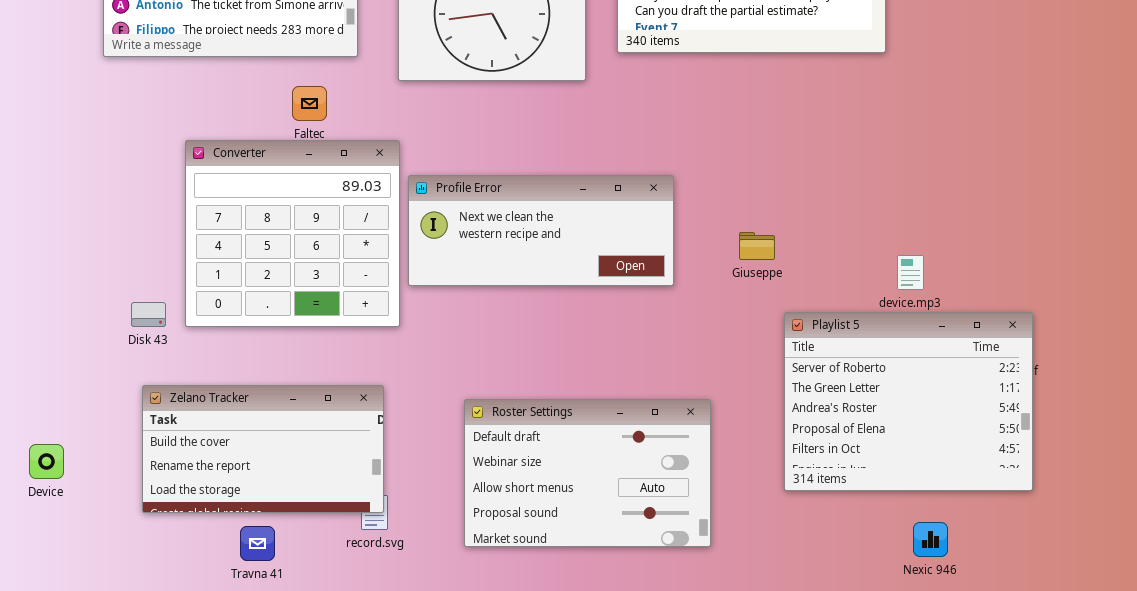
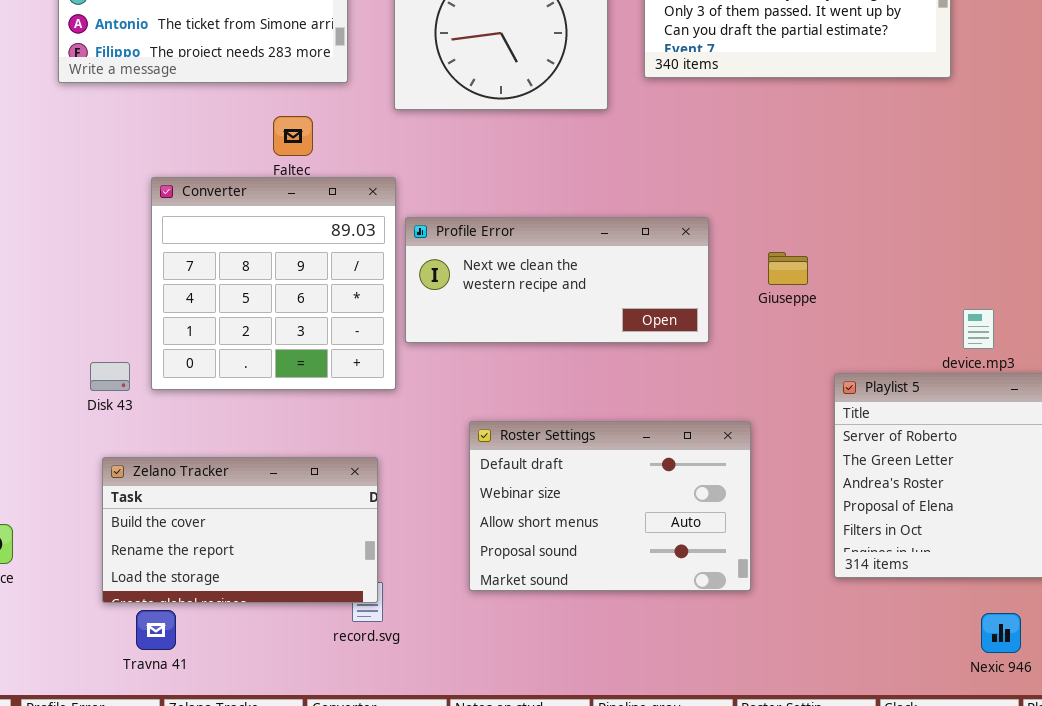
Giuseppe: [739,232,775,260] -> [768,252,808,285], moved
Roster Settings: [464,399,711,547] -> [469,421,751,591], moved
Travna 41: [240,526,275,561] -> [136,610,176,650], moved

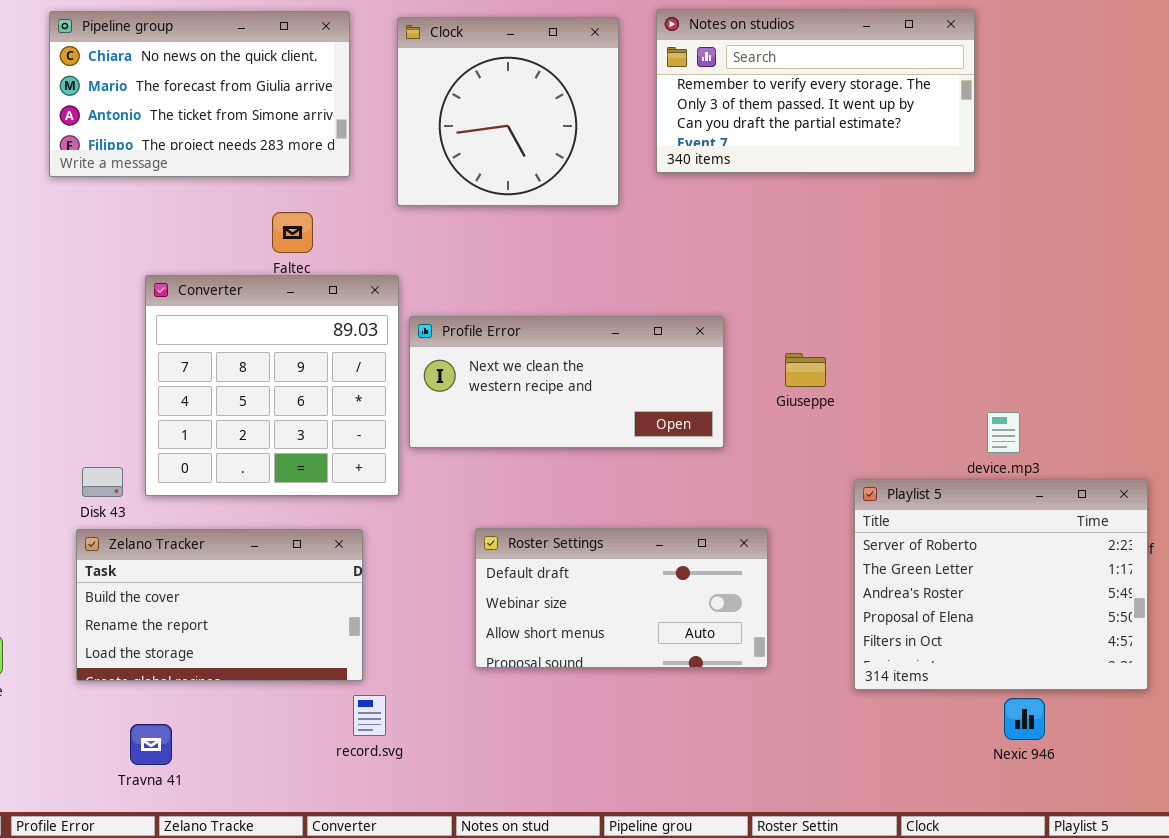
Roster Settings: [469,421,751,591] -> [475,528,768,668], resized
Zelano Tracker: [102,457,378,603] -> [76,529,363,681], moved
Nexic 946: [981,613,1021,653] -> [1004,698,1045,740], moved

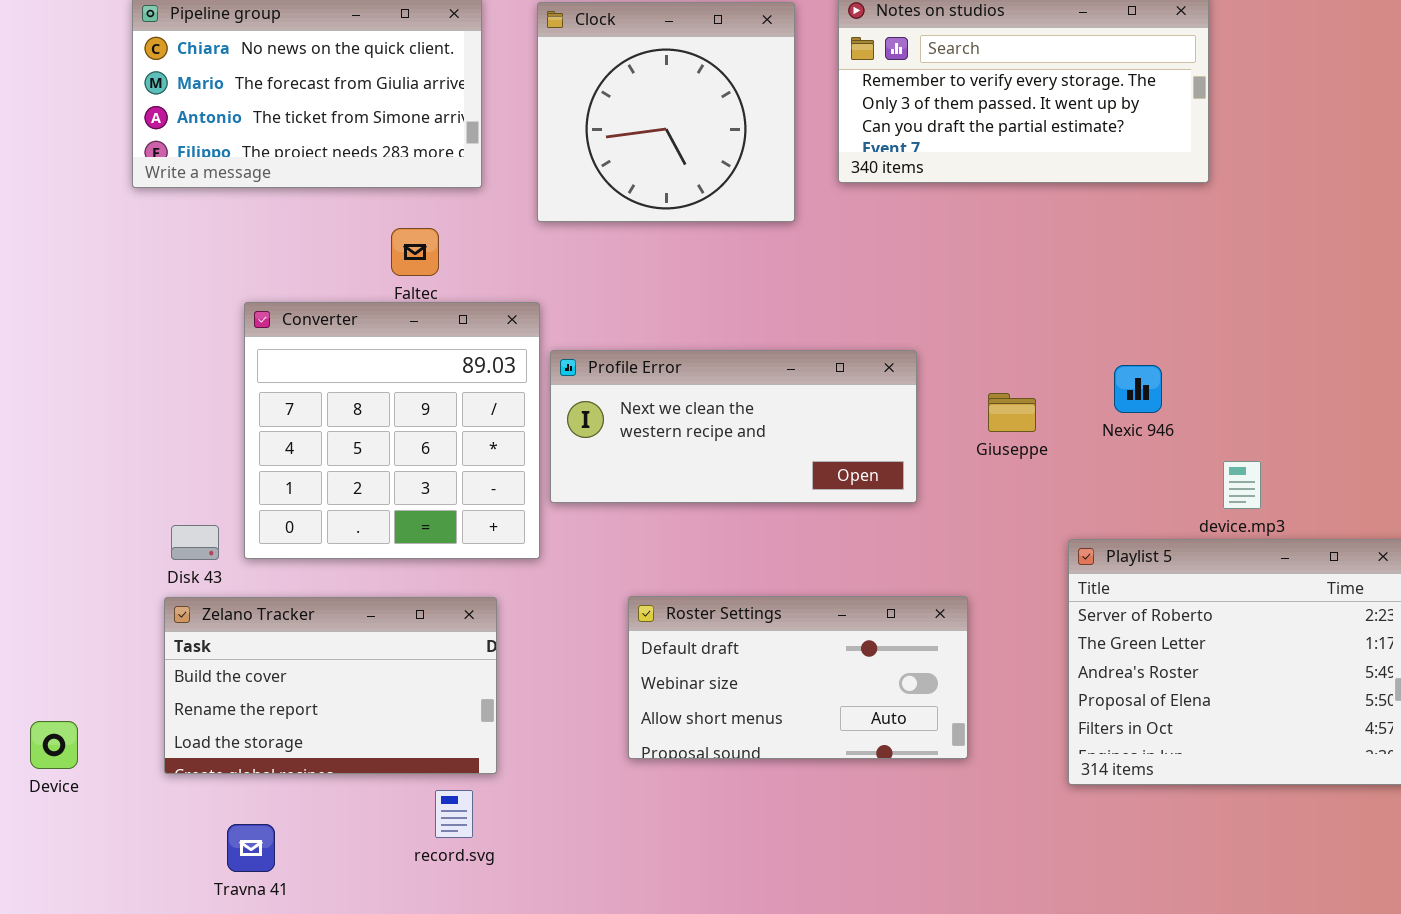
record.svg: [353,695,386,736] -> [435,790,473,838], moved
Nexic 946: [1004,698,1045,740] -> [1114,365,1162,413], moved

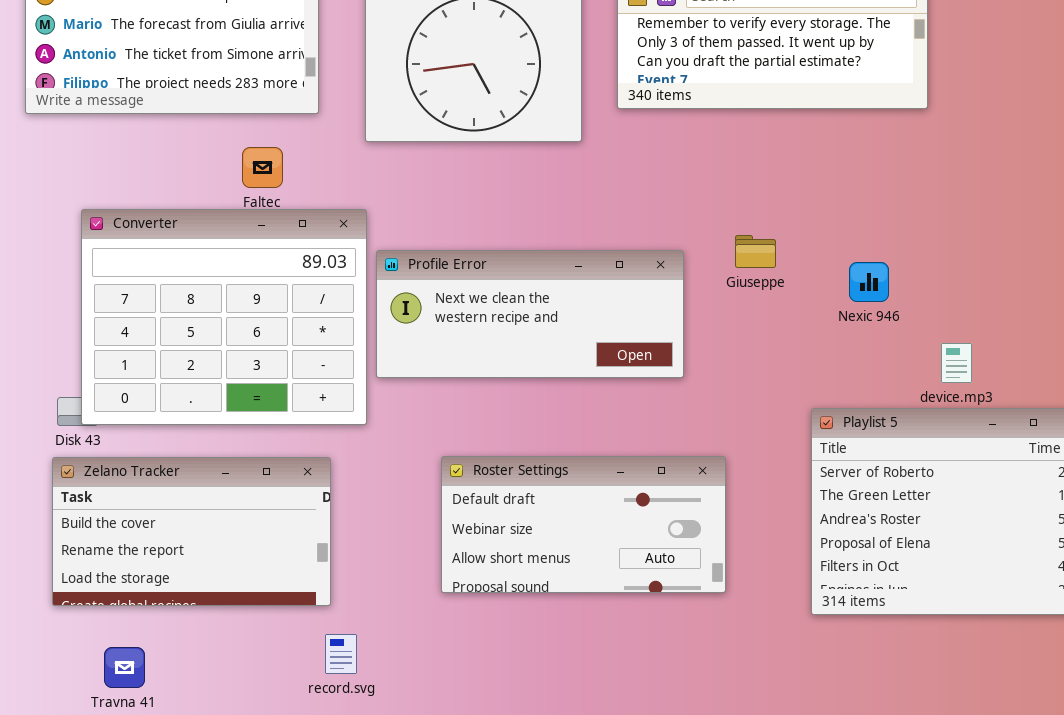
Converter: [244,302,540,559] -> [81,209,367,425], resized
Giuseppe: [988,393,1036,432] -> [735,235,776,268], moved
record.svg: [435,790,473,838] -> [325,634,357,674], moved

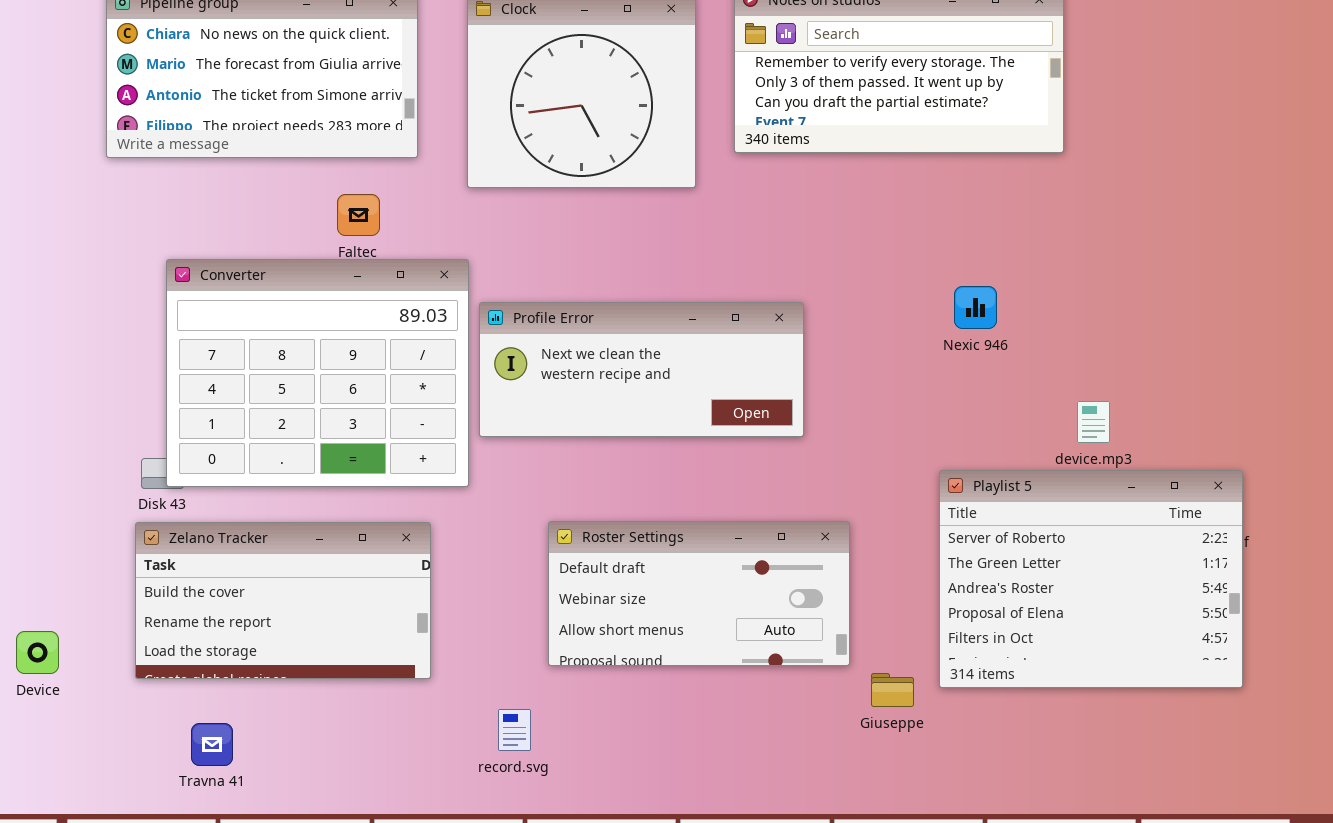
Giuseppe: [735,235,776,268] -> [871,673,914,707], moved
Nexic 946: [849,262,889,302] -> [954,286,997,329], moved
record.svg: [325,634,357,674] -> [498,709,531,751], moved

